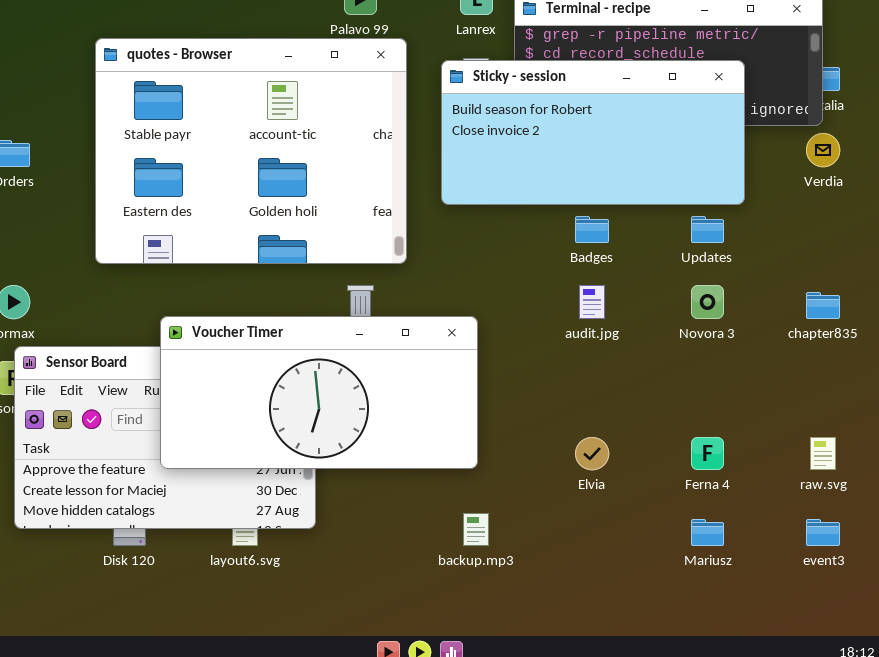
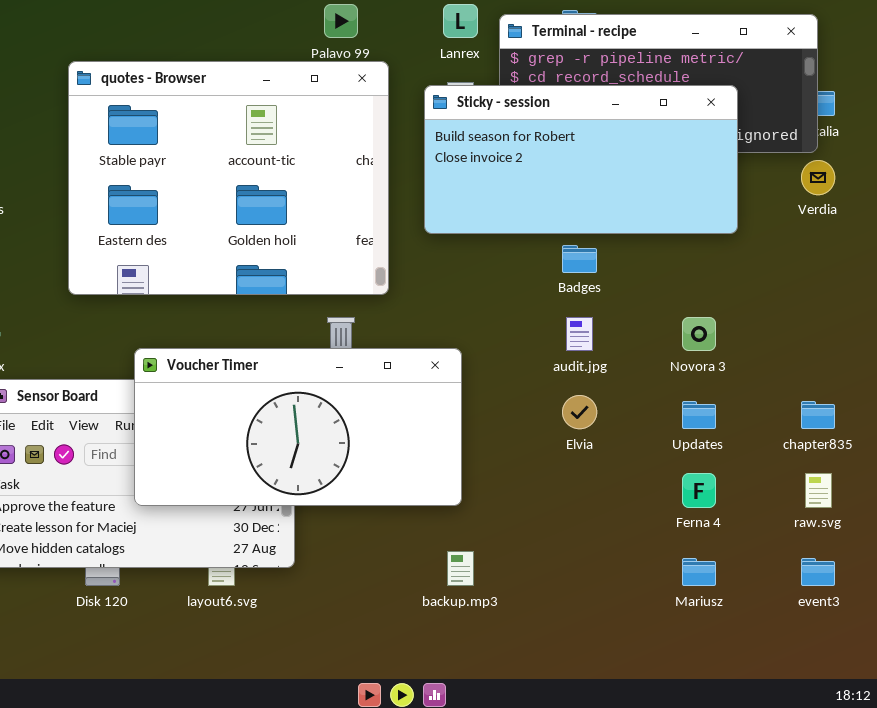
Updates: [691,216,724,243] -> [682,401,716,429], moved
chapter835: [806,292,840,319] -> [801,401,835,429], moved
Elvia: [575,437,609,470] -> [562,395,597,429], moved

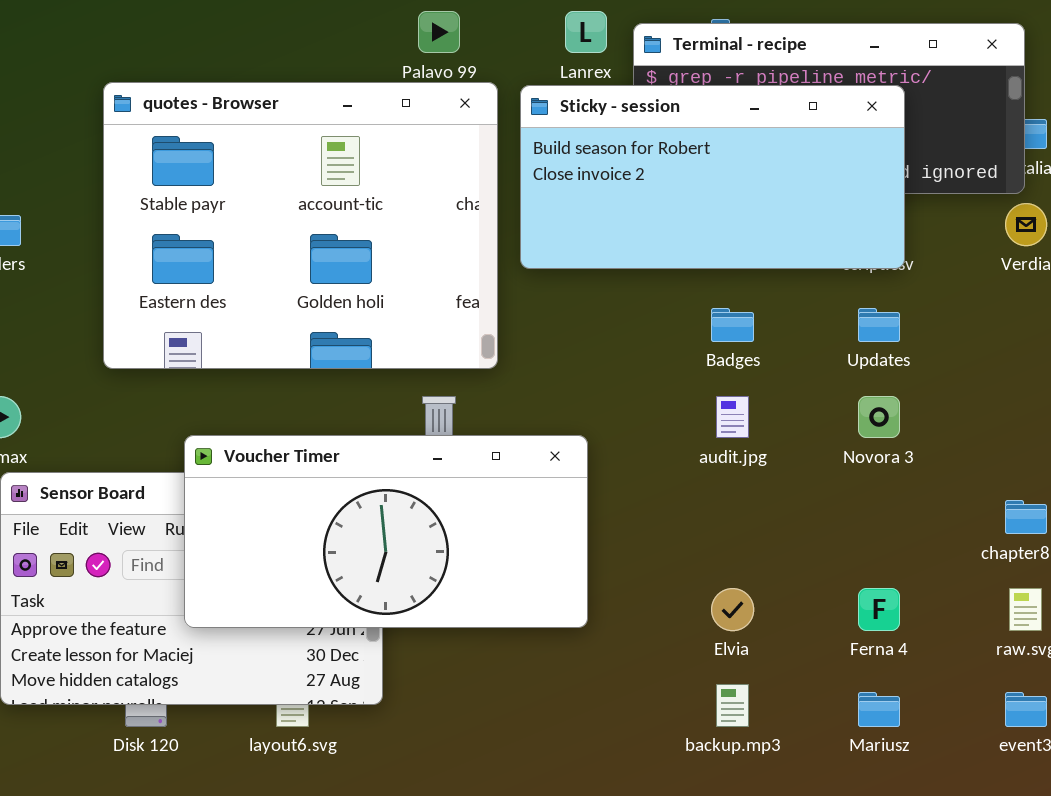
Sticky - session: [424,85,738,234] -> [520,85,905,269], moved
Elvia: [562,395,597,429] -> [711,588,754,631], moved
Updates: [682,401,716,429] -> [858,308,900,342], moved
backup.mp3: [447,551,474,586] -> [716,684,749,727], moved

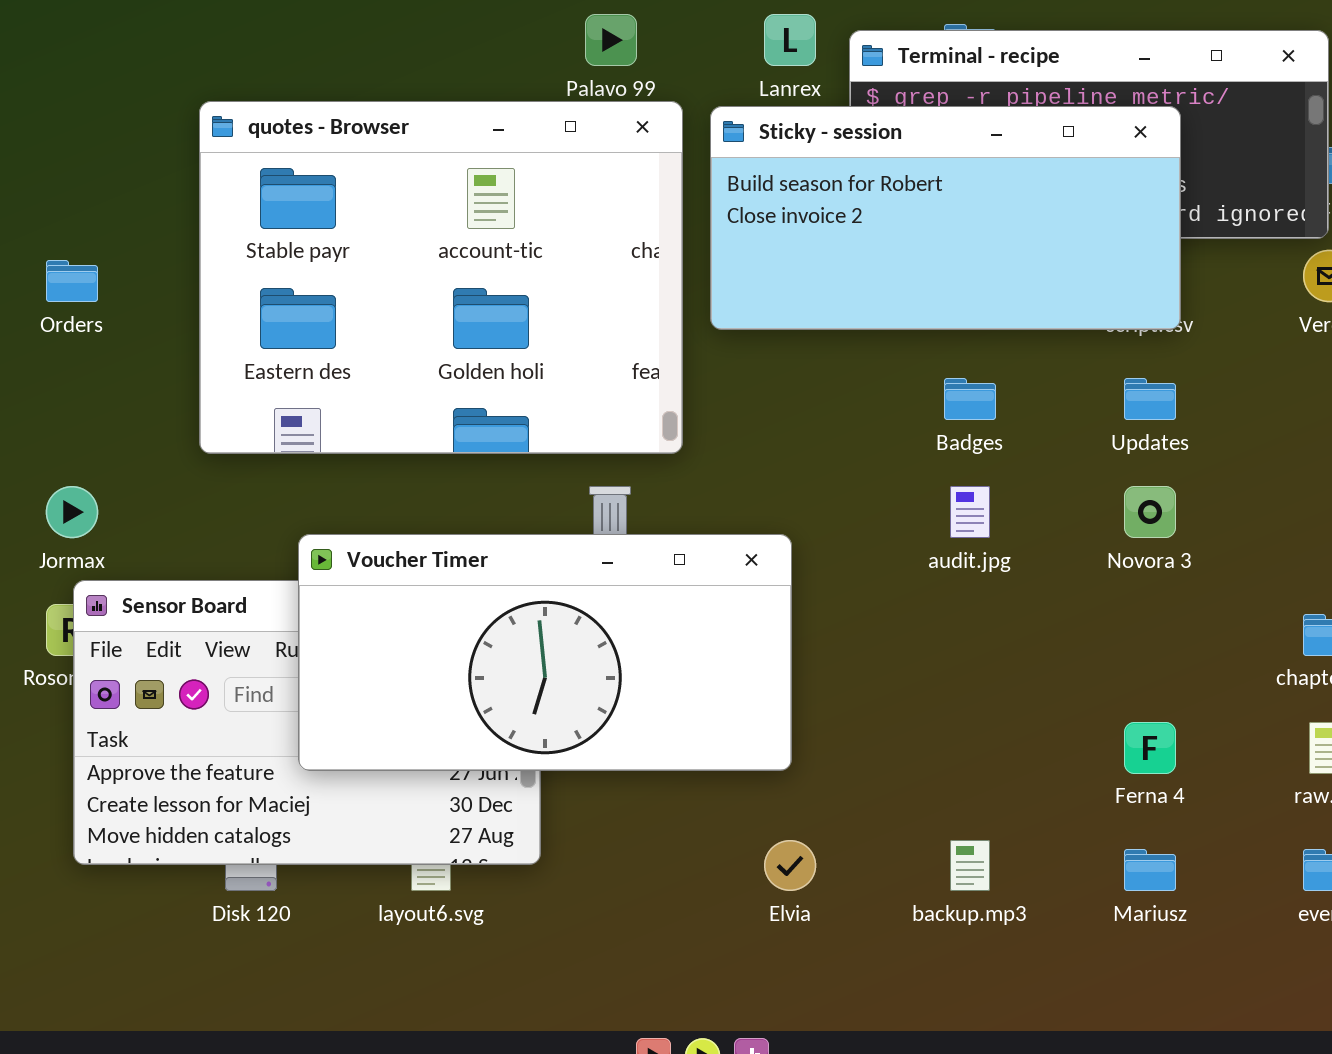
Elvia: [711,588,754,631] -> [764,840,816,891], moved

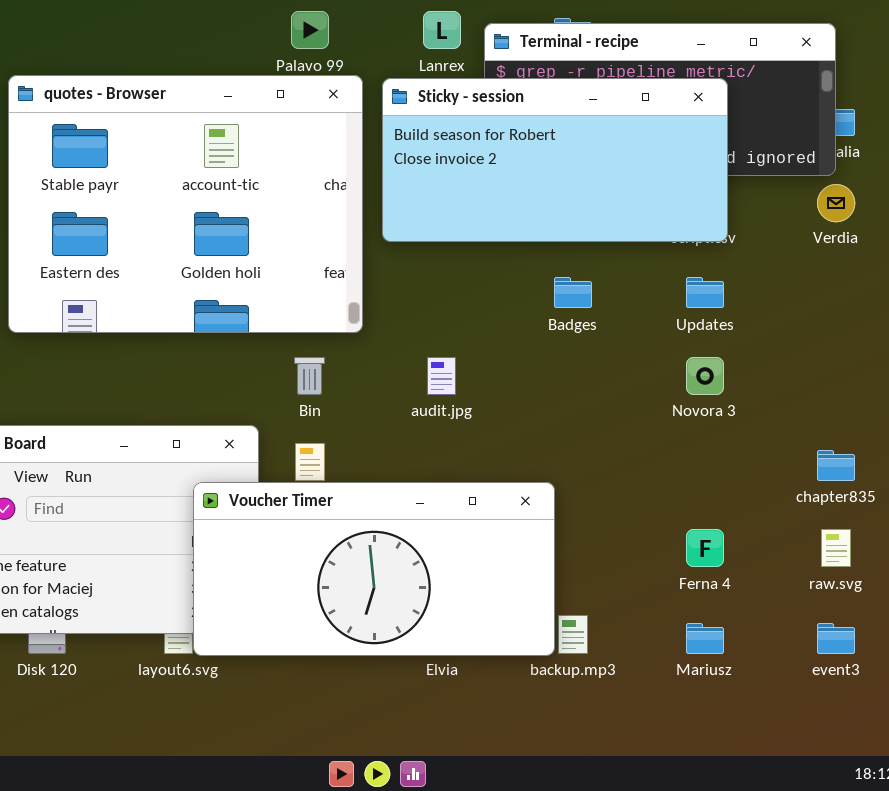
audit.jpg: [950,486,990,538] -> [427,357,456,395], moved
Voucher Timer: [298,534,792,771] -> [193,482,555,656], moved

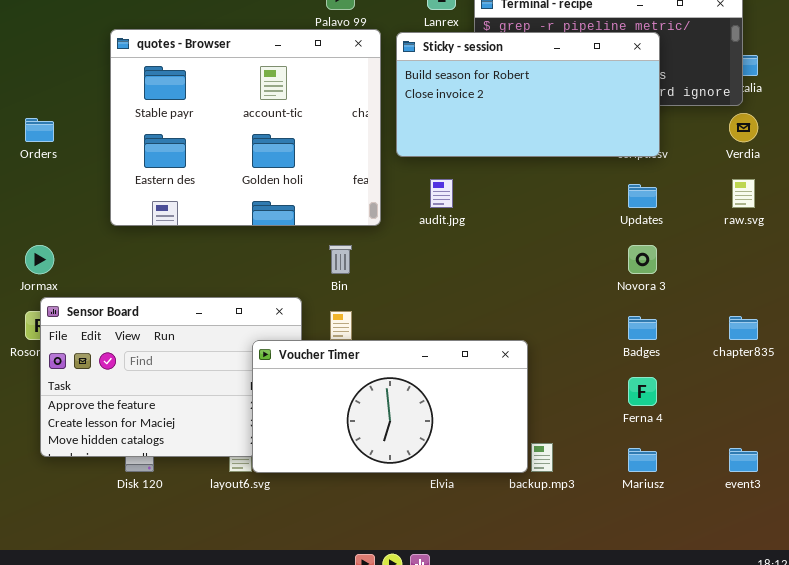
Badges: [554,277,592,308] -> [628,316,657,340], moved
audit.jpg: [427,357,456,395] -> [430,179,453,208], moved
raw.svg: [821,529,851,567] -> [732,179,755,208], moved

